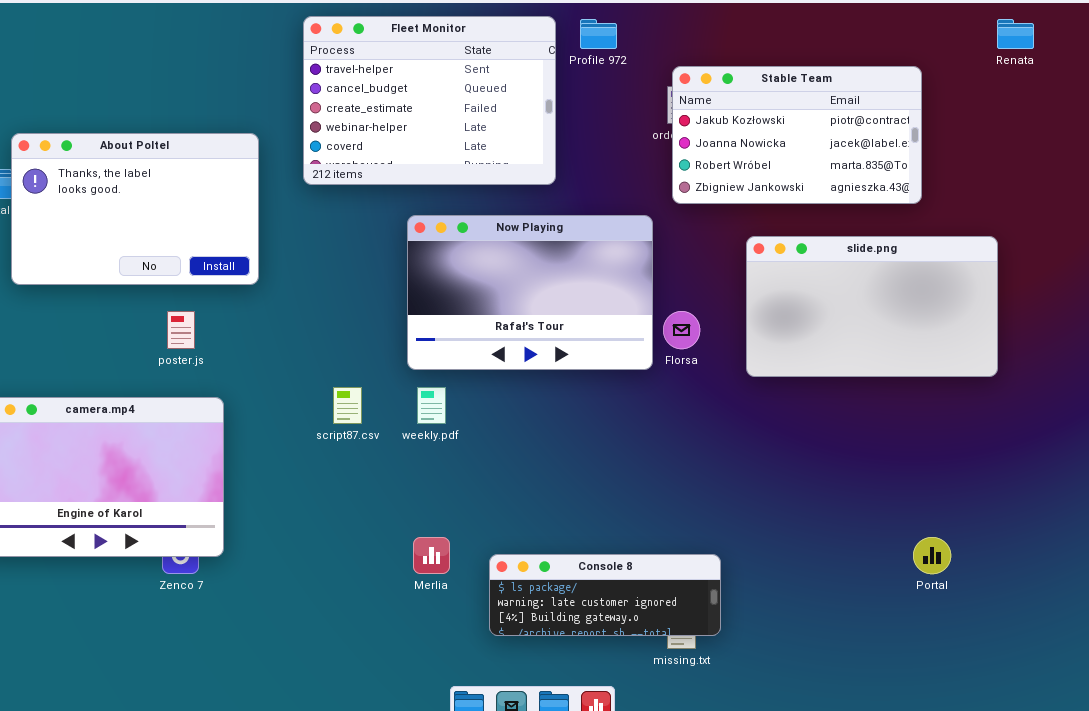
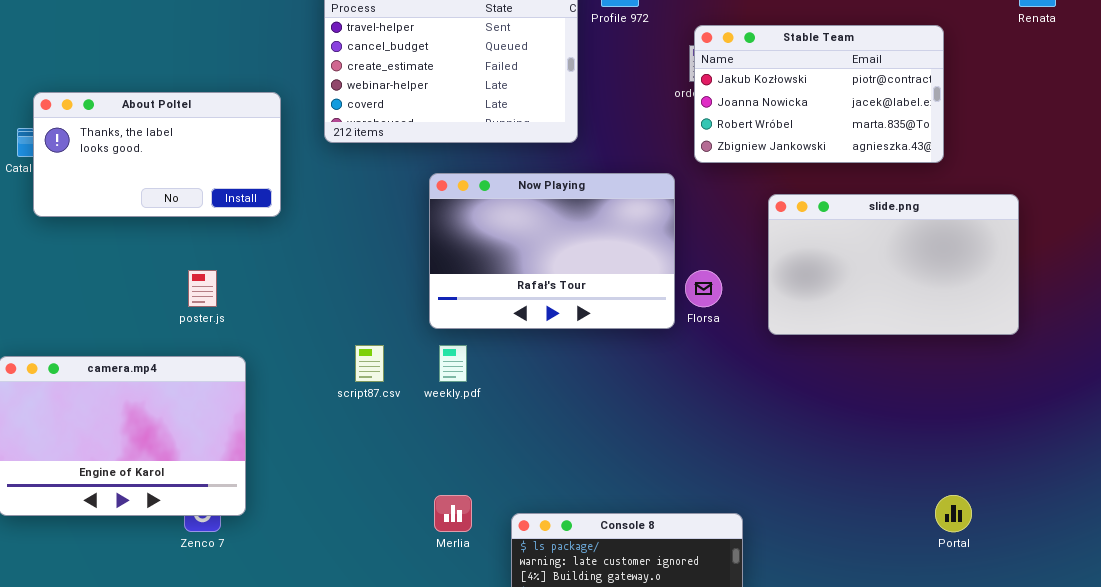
About Poltel: [11,133,259,285] -> [33,92,281,217], resized

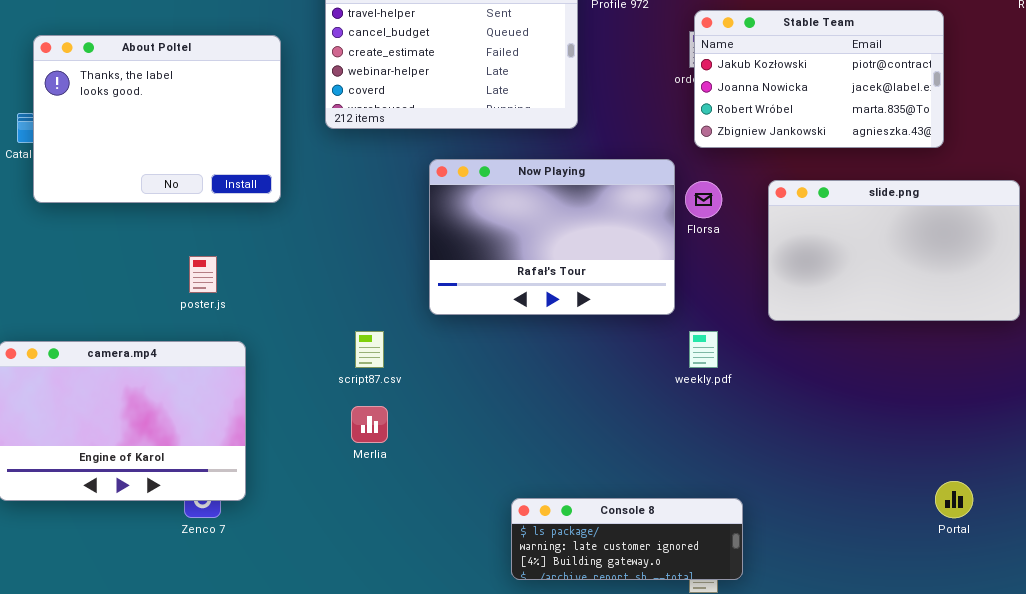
About Poltel: [33,92,281,217] -> [33,35,281,203], resized
Florsa: [685,270,722,307] -> [685,181,722,218], moved
weekly.pdf: [439,345,467,382] -> [689,331,718,368], moved
Merlia: [434,495,472,532] -> [351,406,388,443], moved

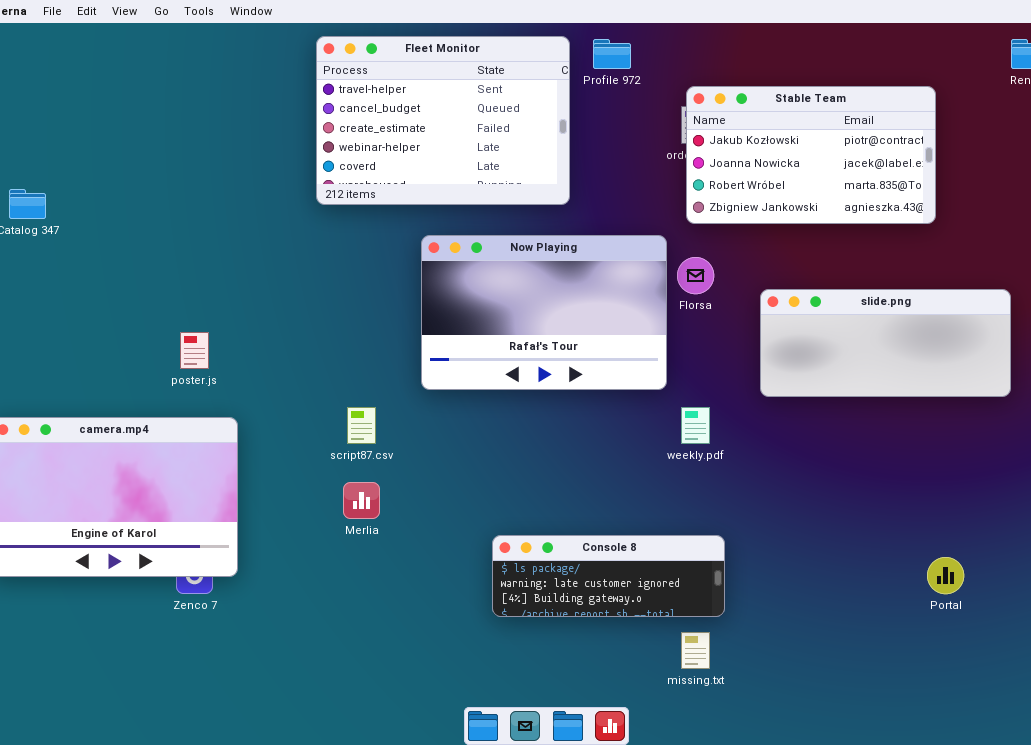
About Poltel: [33,35,281,203] -> none, closed
slide.png: [768,180,1020,321] -> [760,289,1011,397], resized
Console 8: [511,498,743,580] -> [492,535,725,617], moved

